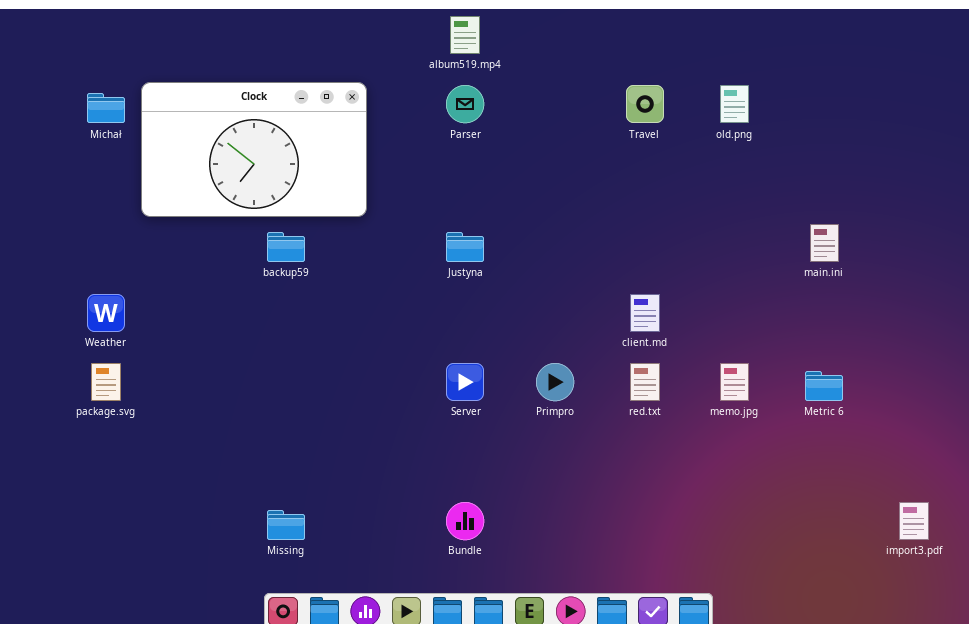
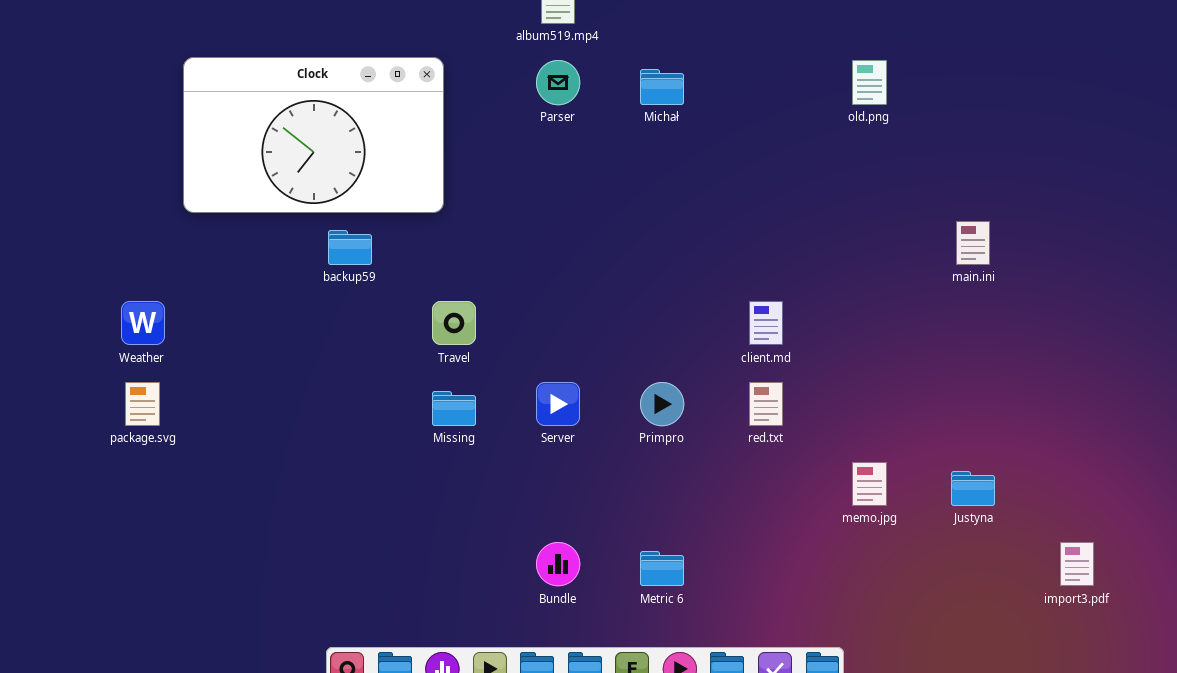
Travel: [626,85,664,123] -> [432,301,476,345], moved
Michał: [87,93,125,123] -> [640,69,684,105], moved
Justyna: [446,232,484,262] -> [951,471,995,506], moved
memo.jpg: [720,363,749,401] -> [852,462,887,506], moved
Metric 6: [805,371,843,401] -> [640,551,684,586], moved
Missing: [267,510,305,540] -> [432,391,476,426], moved

